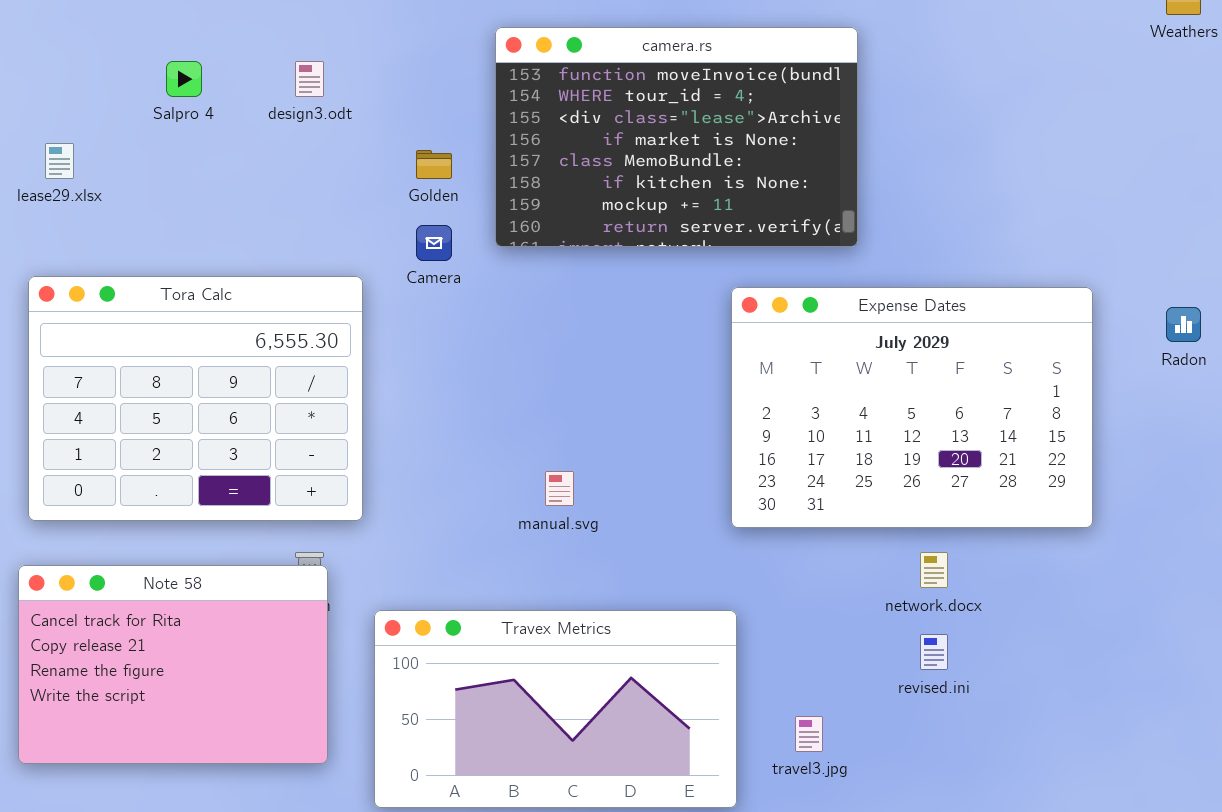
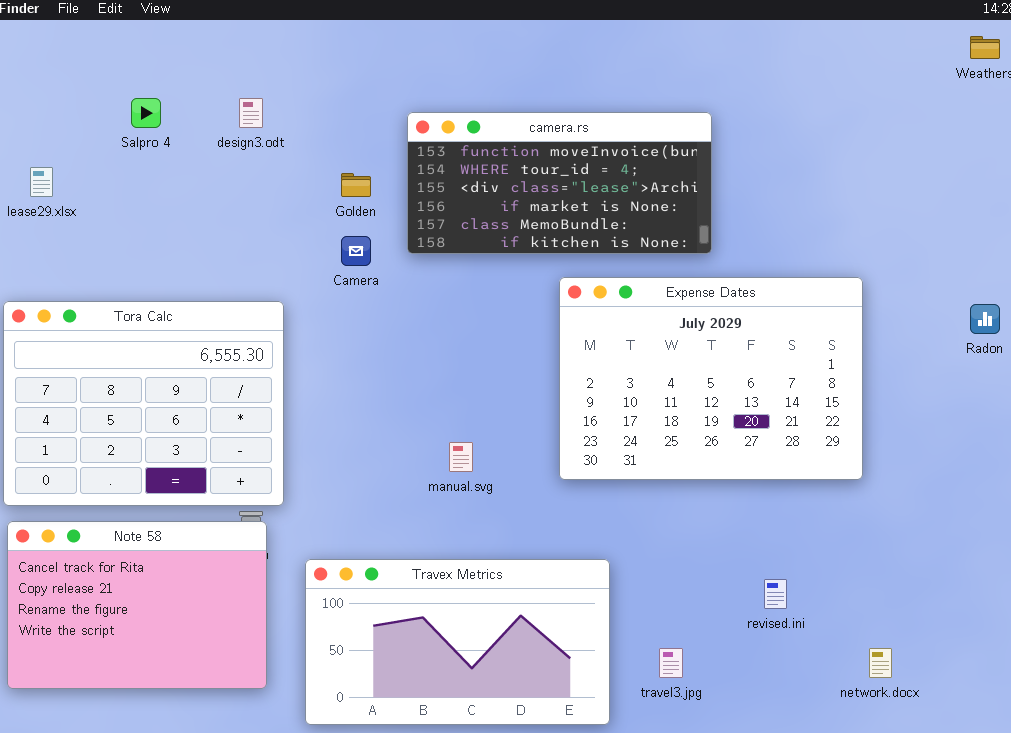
camera.rs: [495,27,858,247] -> [407,112,712,254], resized
Tora Calc: [28,276,363,521] -> [3,301,284,506], moved
Expense Dates: [731,287,1093,528] -> [559,277,863,480], moved
network.docx: [920,552,948,588] -> [869,648,892,678], moved

